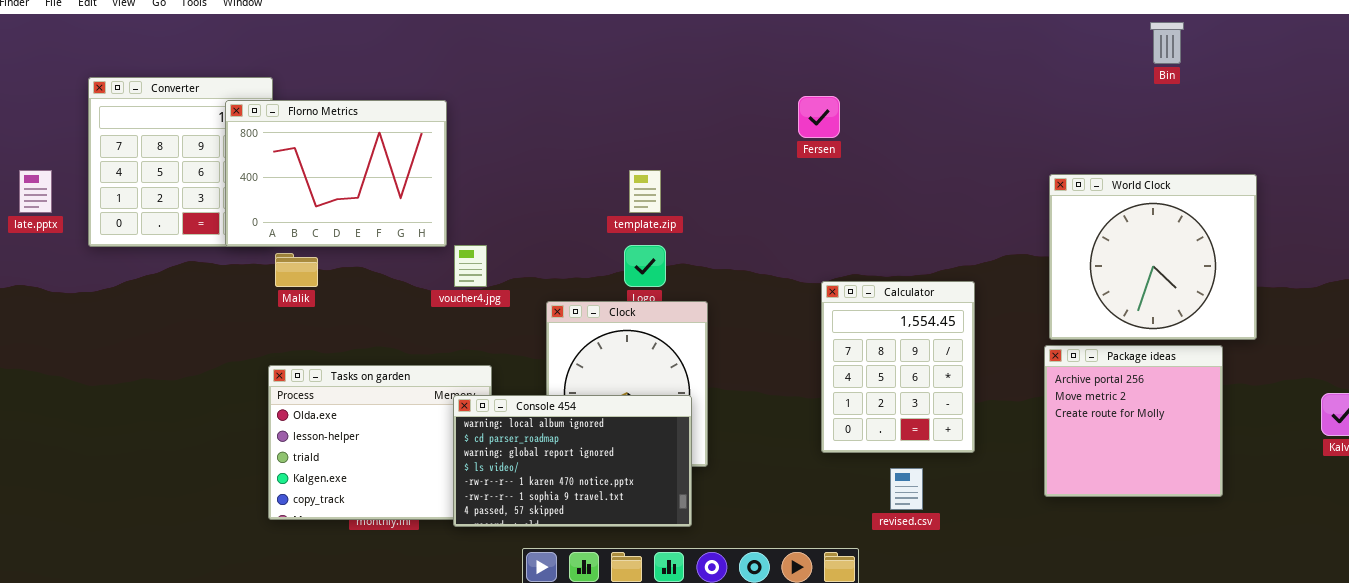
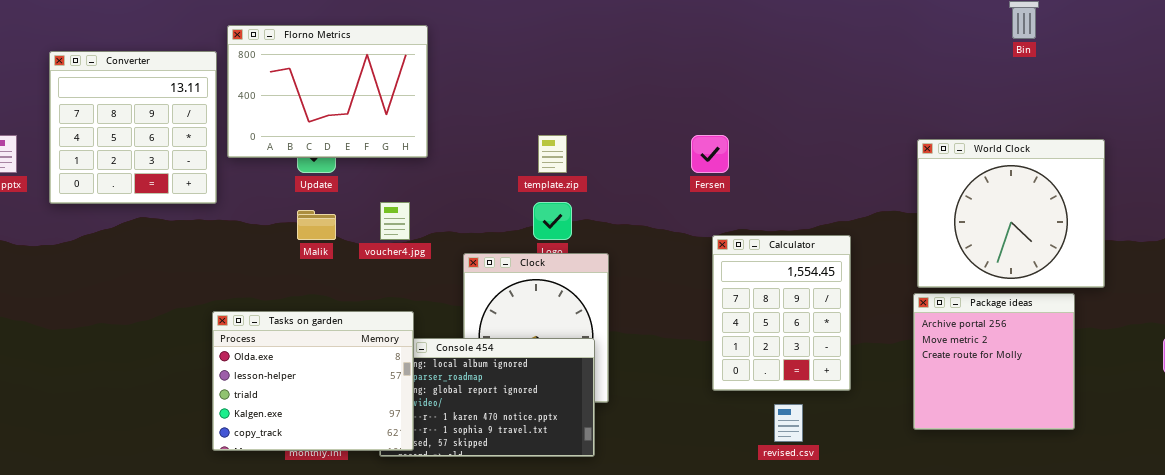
Fersen: [798,96,840,138] -> [691,135,729,173], moved
Florno Metrics: [225,100,447,247] -> [227,25,428,158], moved
Malik: [275,253,318,287] -> [297,210,336,240], moved
Tasks on garden: [268,365,492,520] -> [212,311,414,451], raised

